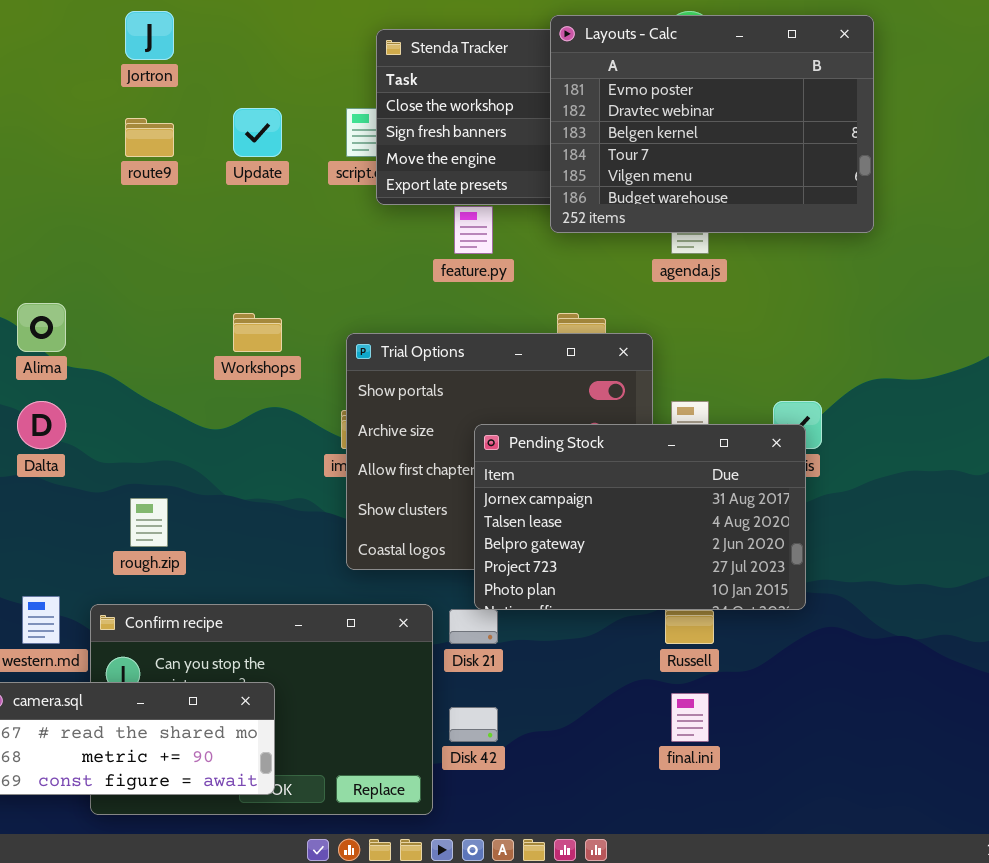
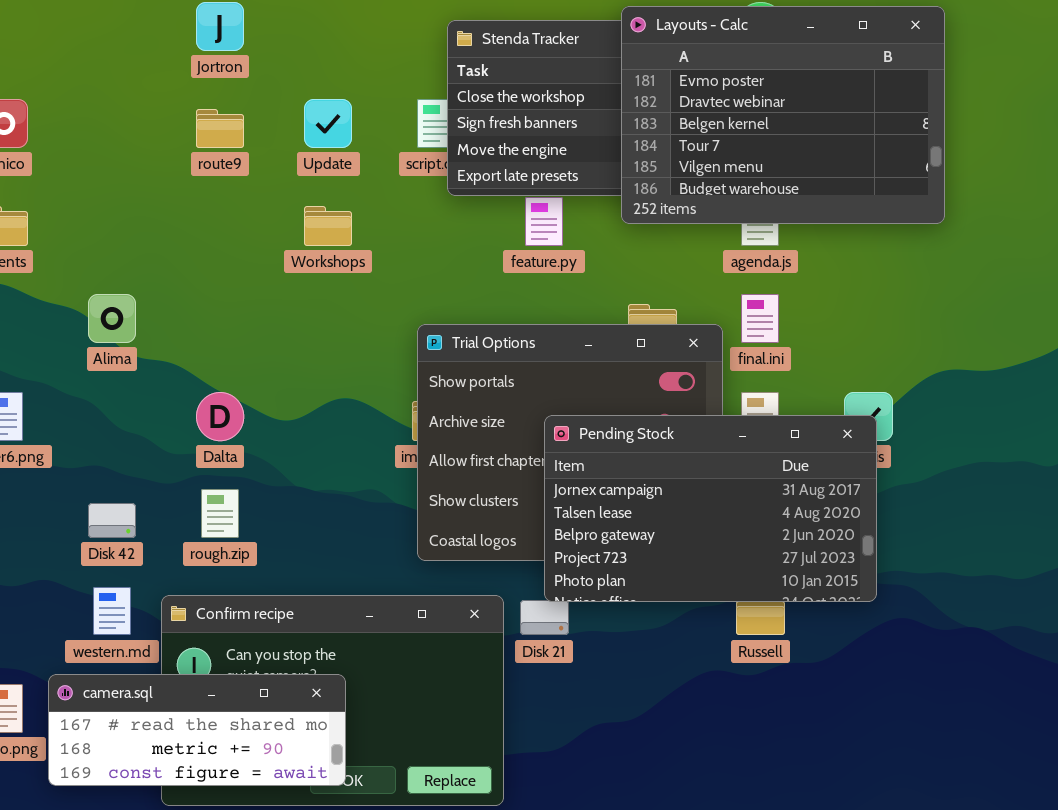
Workshops: [233,313,282,352] -> [304,206,352,246], moved
Dalta: [17,401,66,449] -> [196,392,244,441], moved
final.ini: [671,693,709,742] -> [741,294,779,343], moved
Disk 42: [449,707,498,742] -> [88,503,136,538], moved

